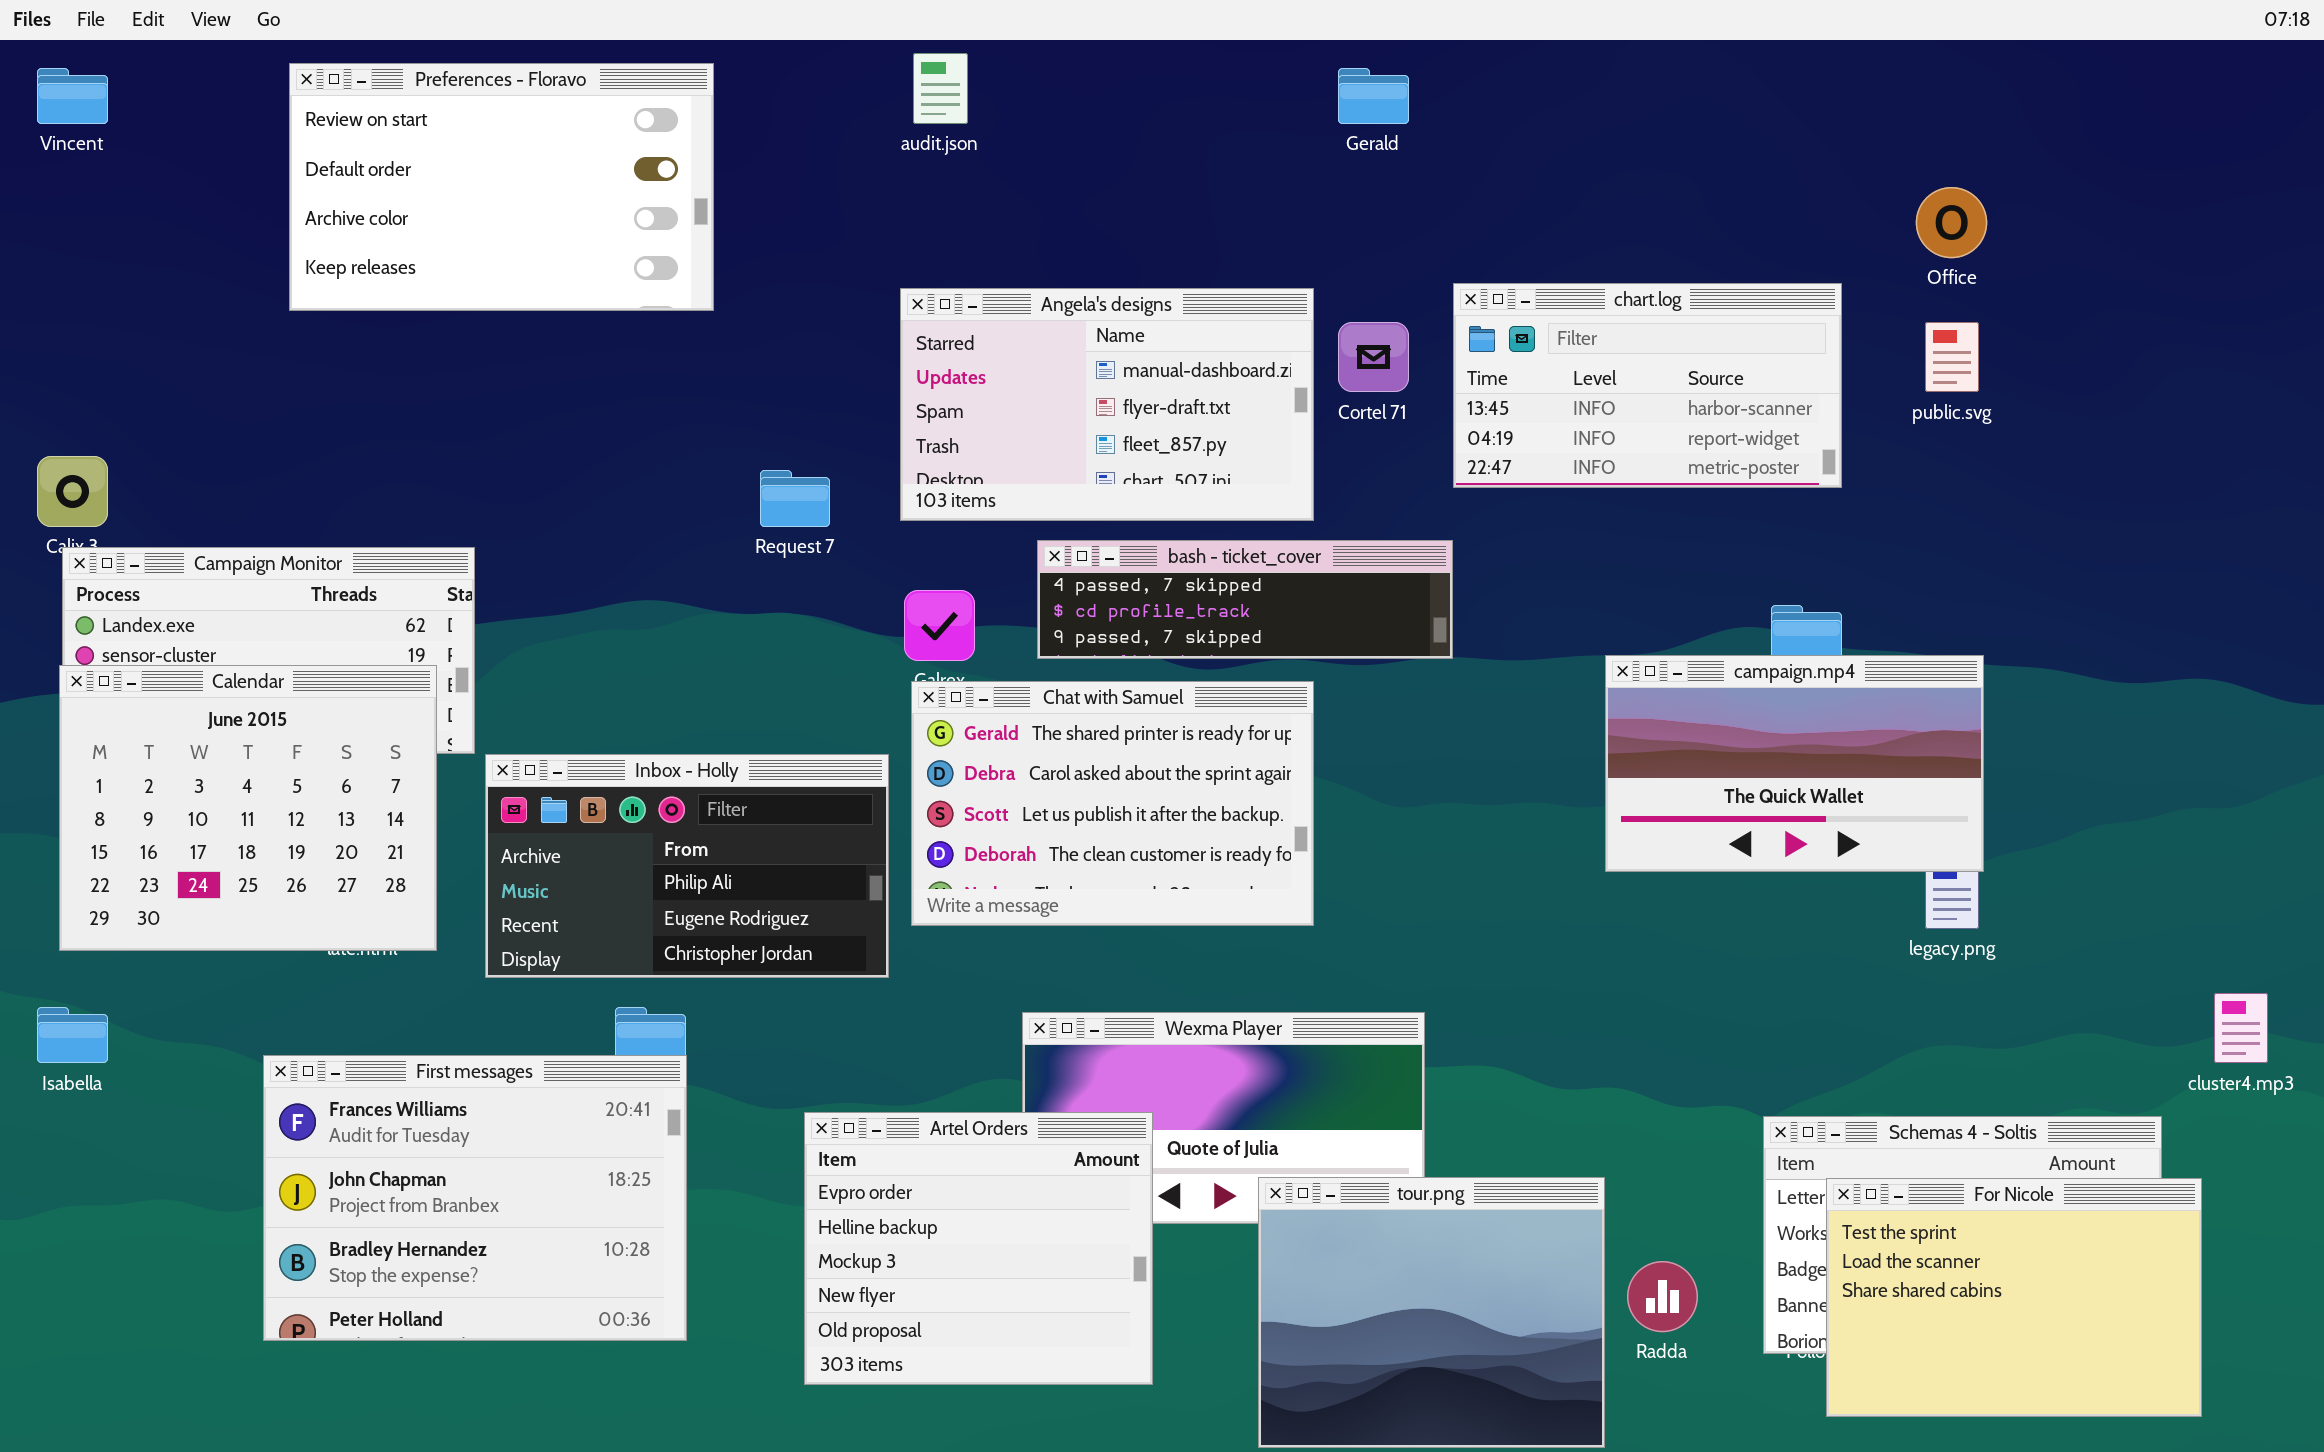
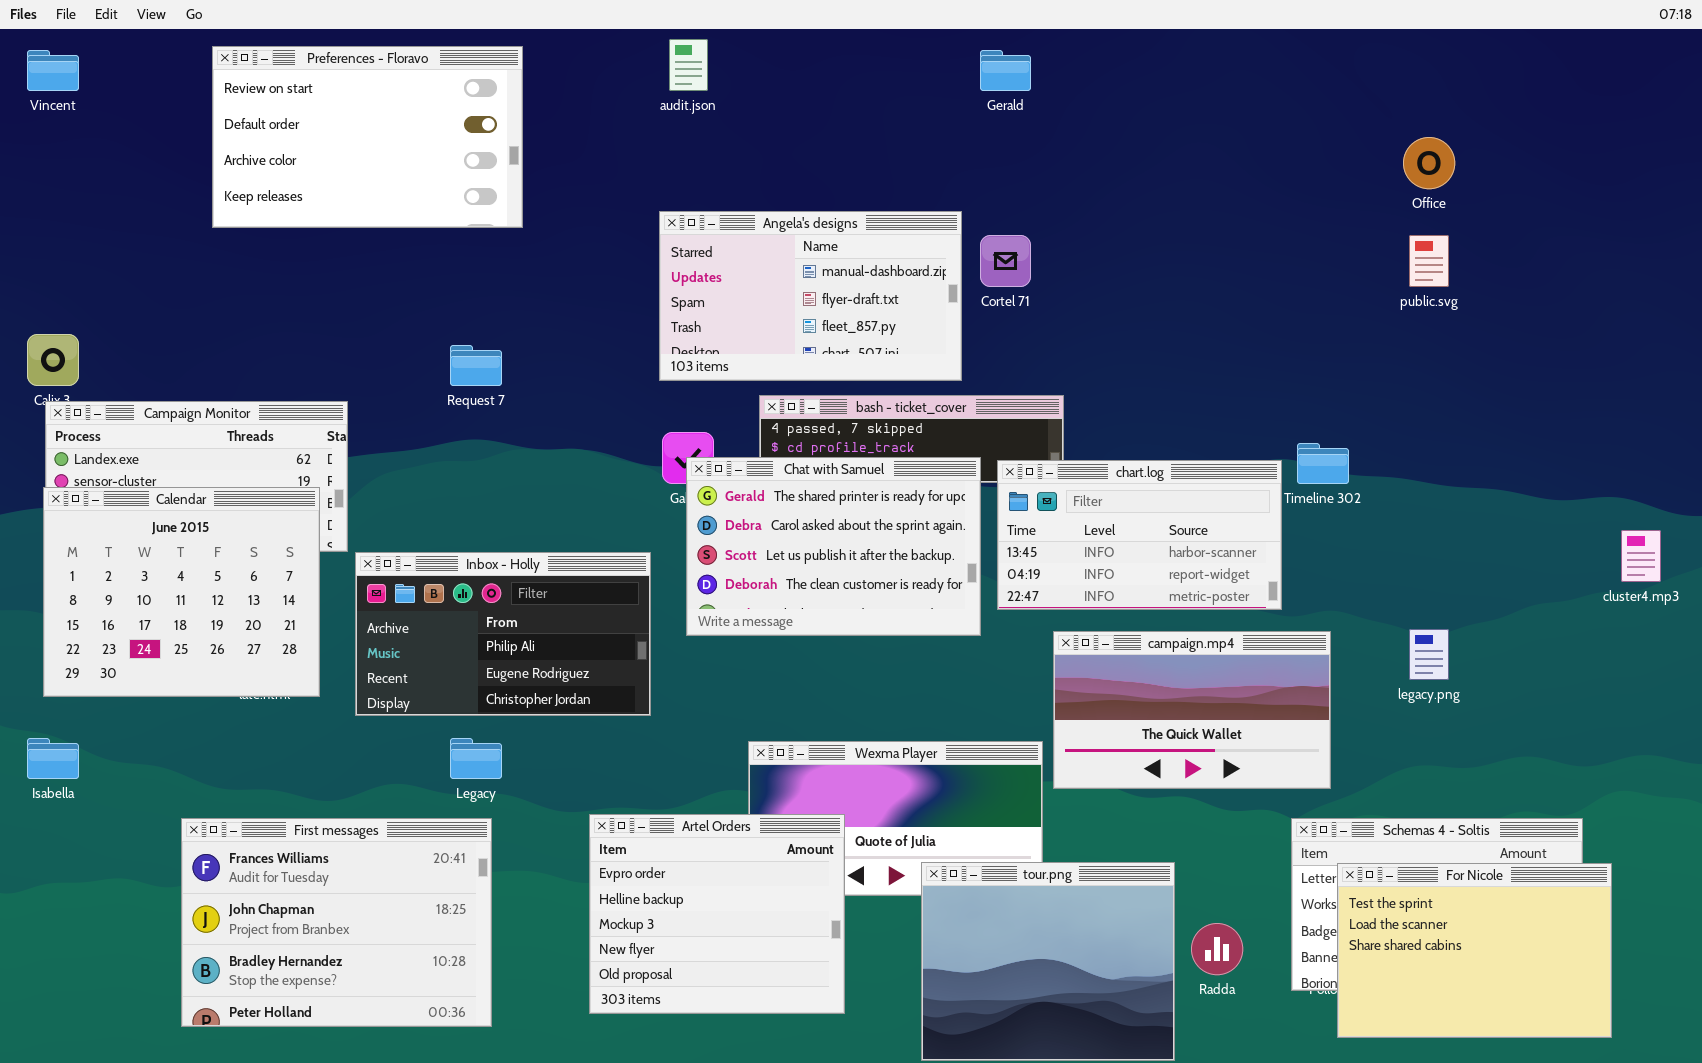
chart.log: [1453,283,1842,488] -> [997,460,1282,610], moved
Request 7: [760,470,830,527] -> [450,345,502,386], moved
campaign.mp4: [1605,655,1984,872] -> [1053,631,1331,789], moved
Chat with Samuel: [911,681,1314,926] -> [686,457,981,636], moved
cluster4.mp3: [2214,993,2268,1063] -> [1621,530,1661,582], moved
First messages: [263,1055,687,1341] -> [181,818,492,1027], moved

